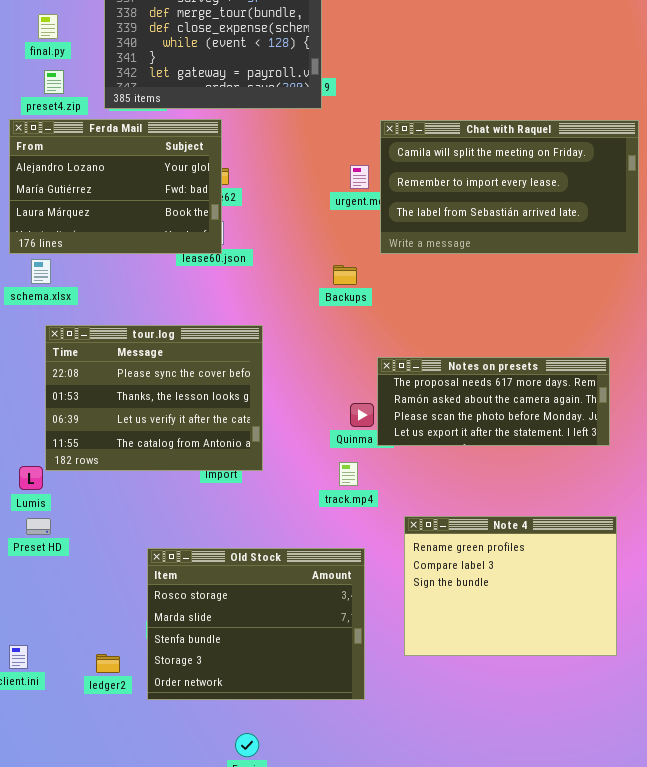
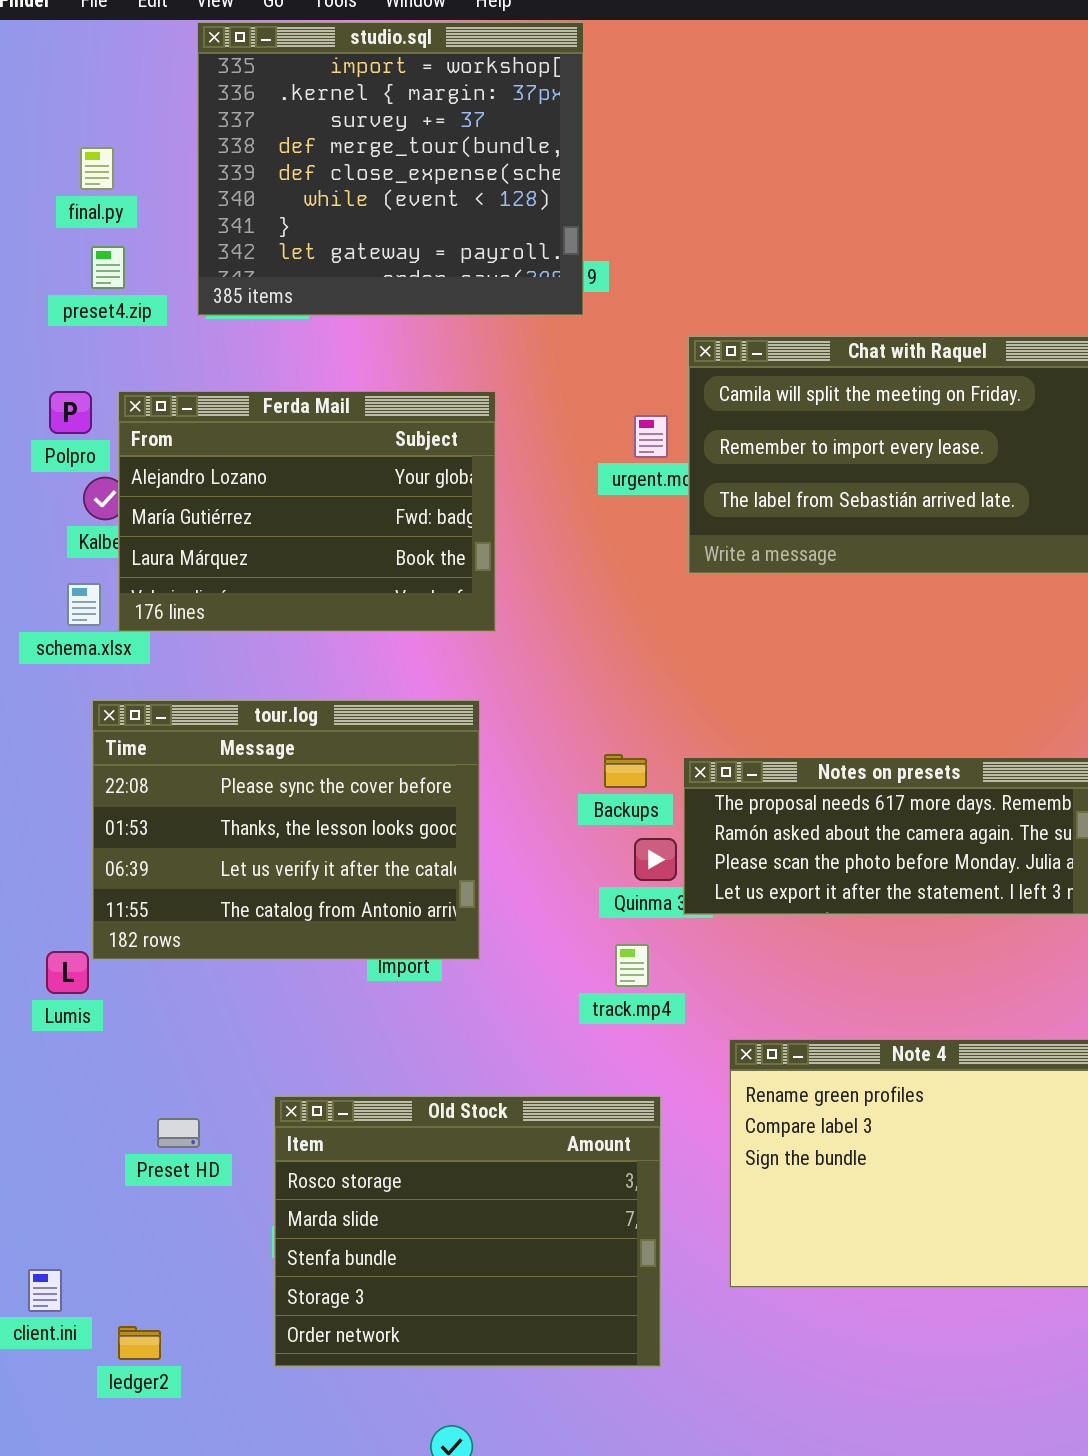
Ferda Mail: [9,119,222,254] -> [118,391,496,632], moved
Backups: [333,265,357,285] -> [604,754,647,788], moved
Preset HD: [26,518,51,535] -> [157,1118,200,1148], moved
ledger2: [96,654,120,673] -> [118,1326,161,1360], moved

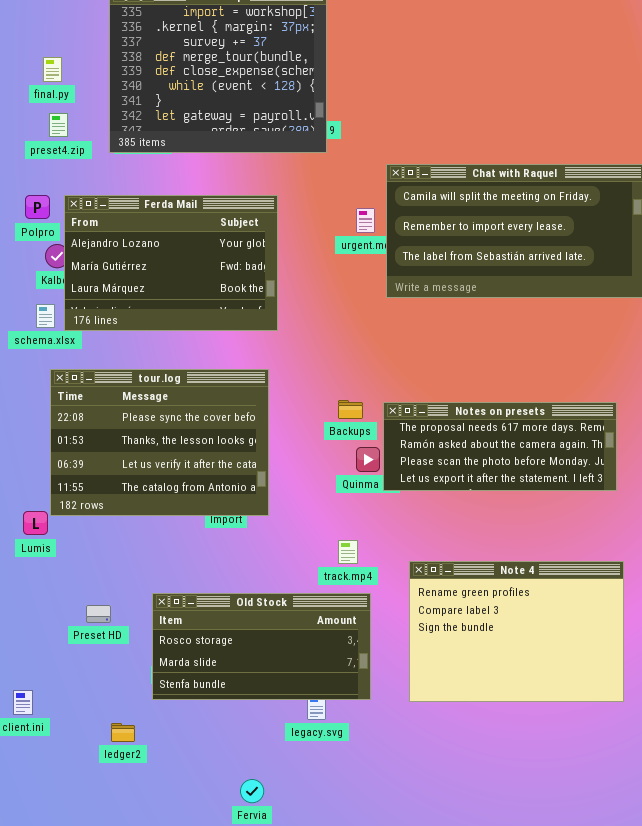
track.mp4: [615,944,649,987] -> [338,540,358,564], moved
Old Stock: [274,1096,661,1367] -> [152,593,371,700], resized
ledger2: [118,1326,161,1360] -> [111,723,135,742], moved

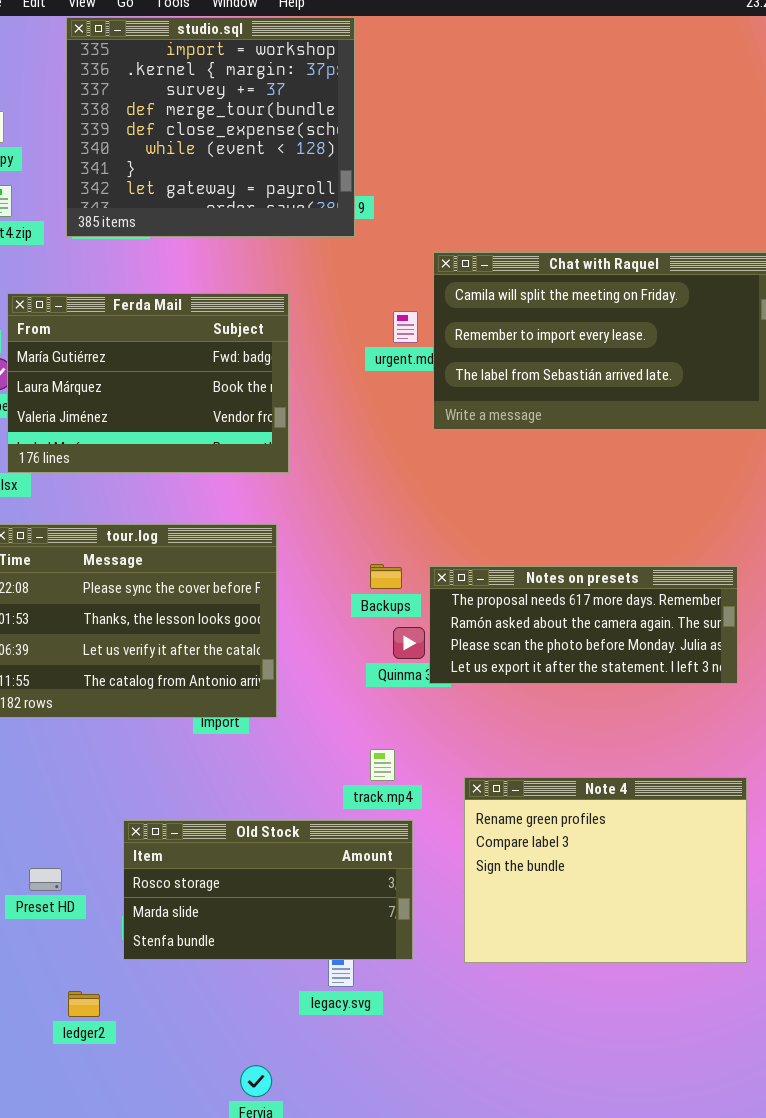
Ferda Mail: [64,195,278,331] -> [7,293,289,473], scrolled down 1 row
Preset HD: [86,605,111,623] -> [29,868,62,891], moved

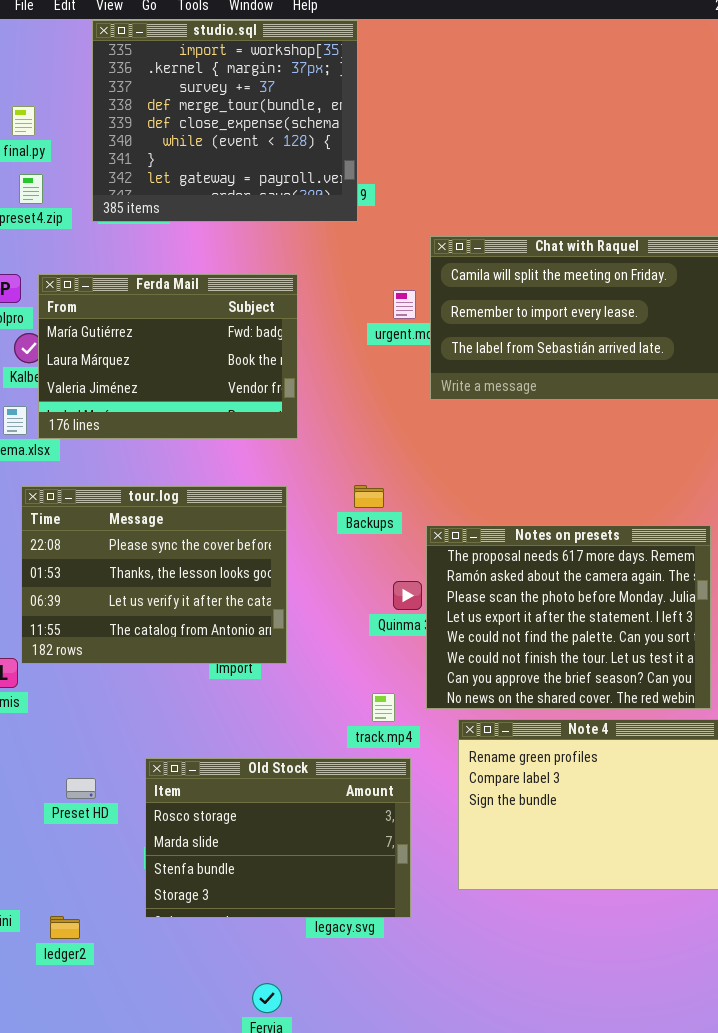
Backups: [370,564,402,589] -> [354,485,384,508], moved
Notes on presets: [429,566,738,684] -> [426,525,711,709], resized
Old Stock: [123,820,413,960] -> [145,758,411,918], resized
Preset HD: [29,868,62,891] -> [66,778,96,799], moved
ledger2: [68,991,100,1017] -> [50,916,80,939], moved

